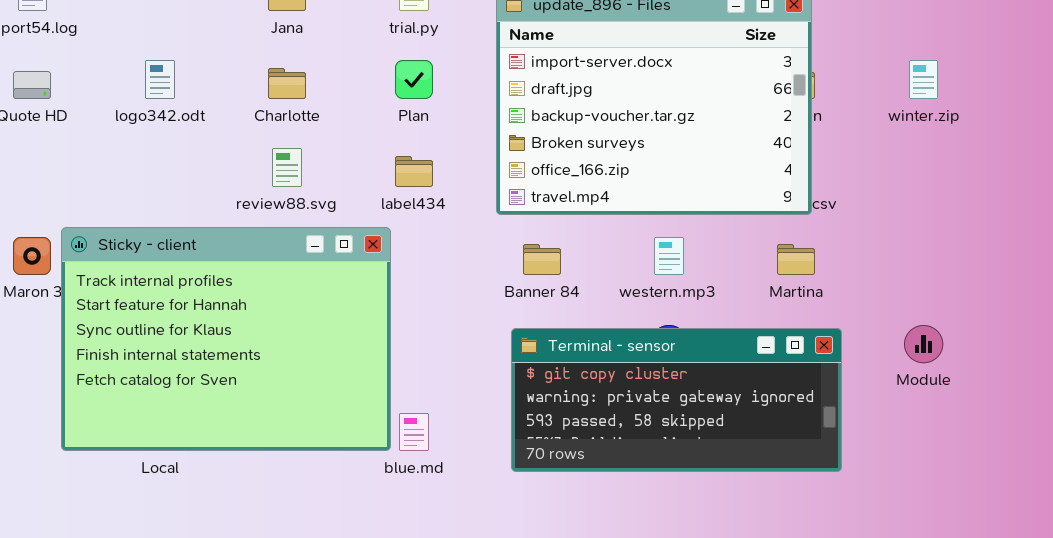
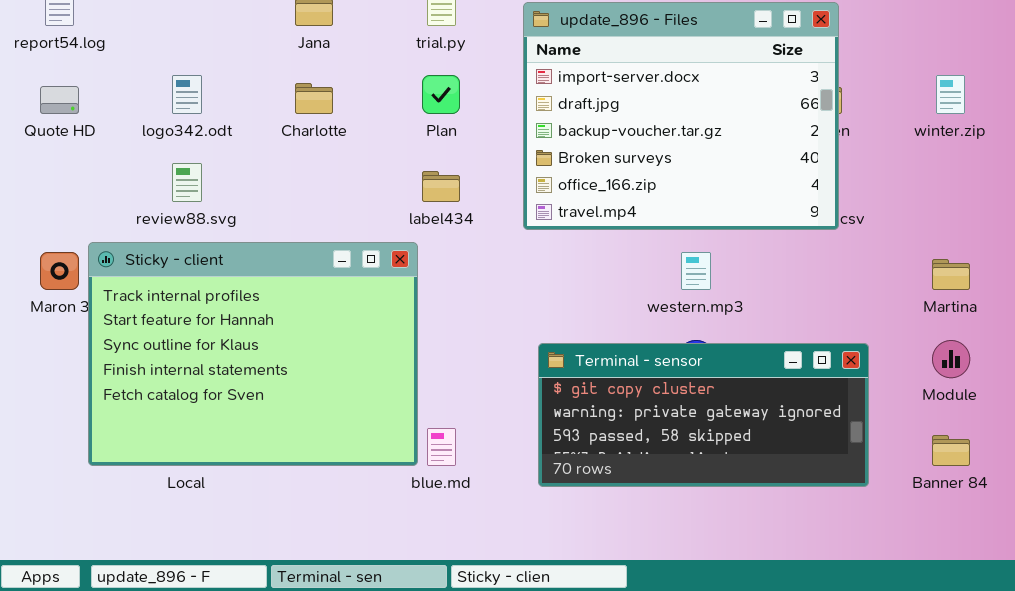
review88.svg: [272,148,302,187] -> [172,163,202,202], moved
Banner 84: [523,244,561,275] -> [932,435,970,466], moved
Martina: [777,244,815,275] -> [932,259,970,290], moved

